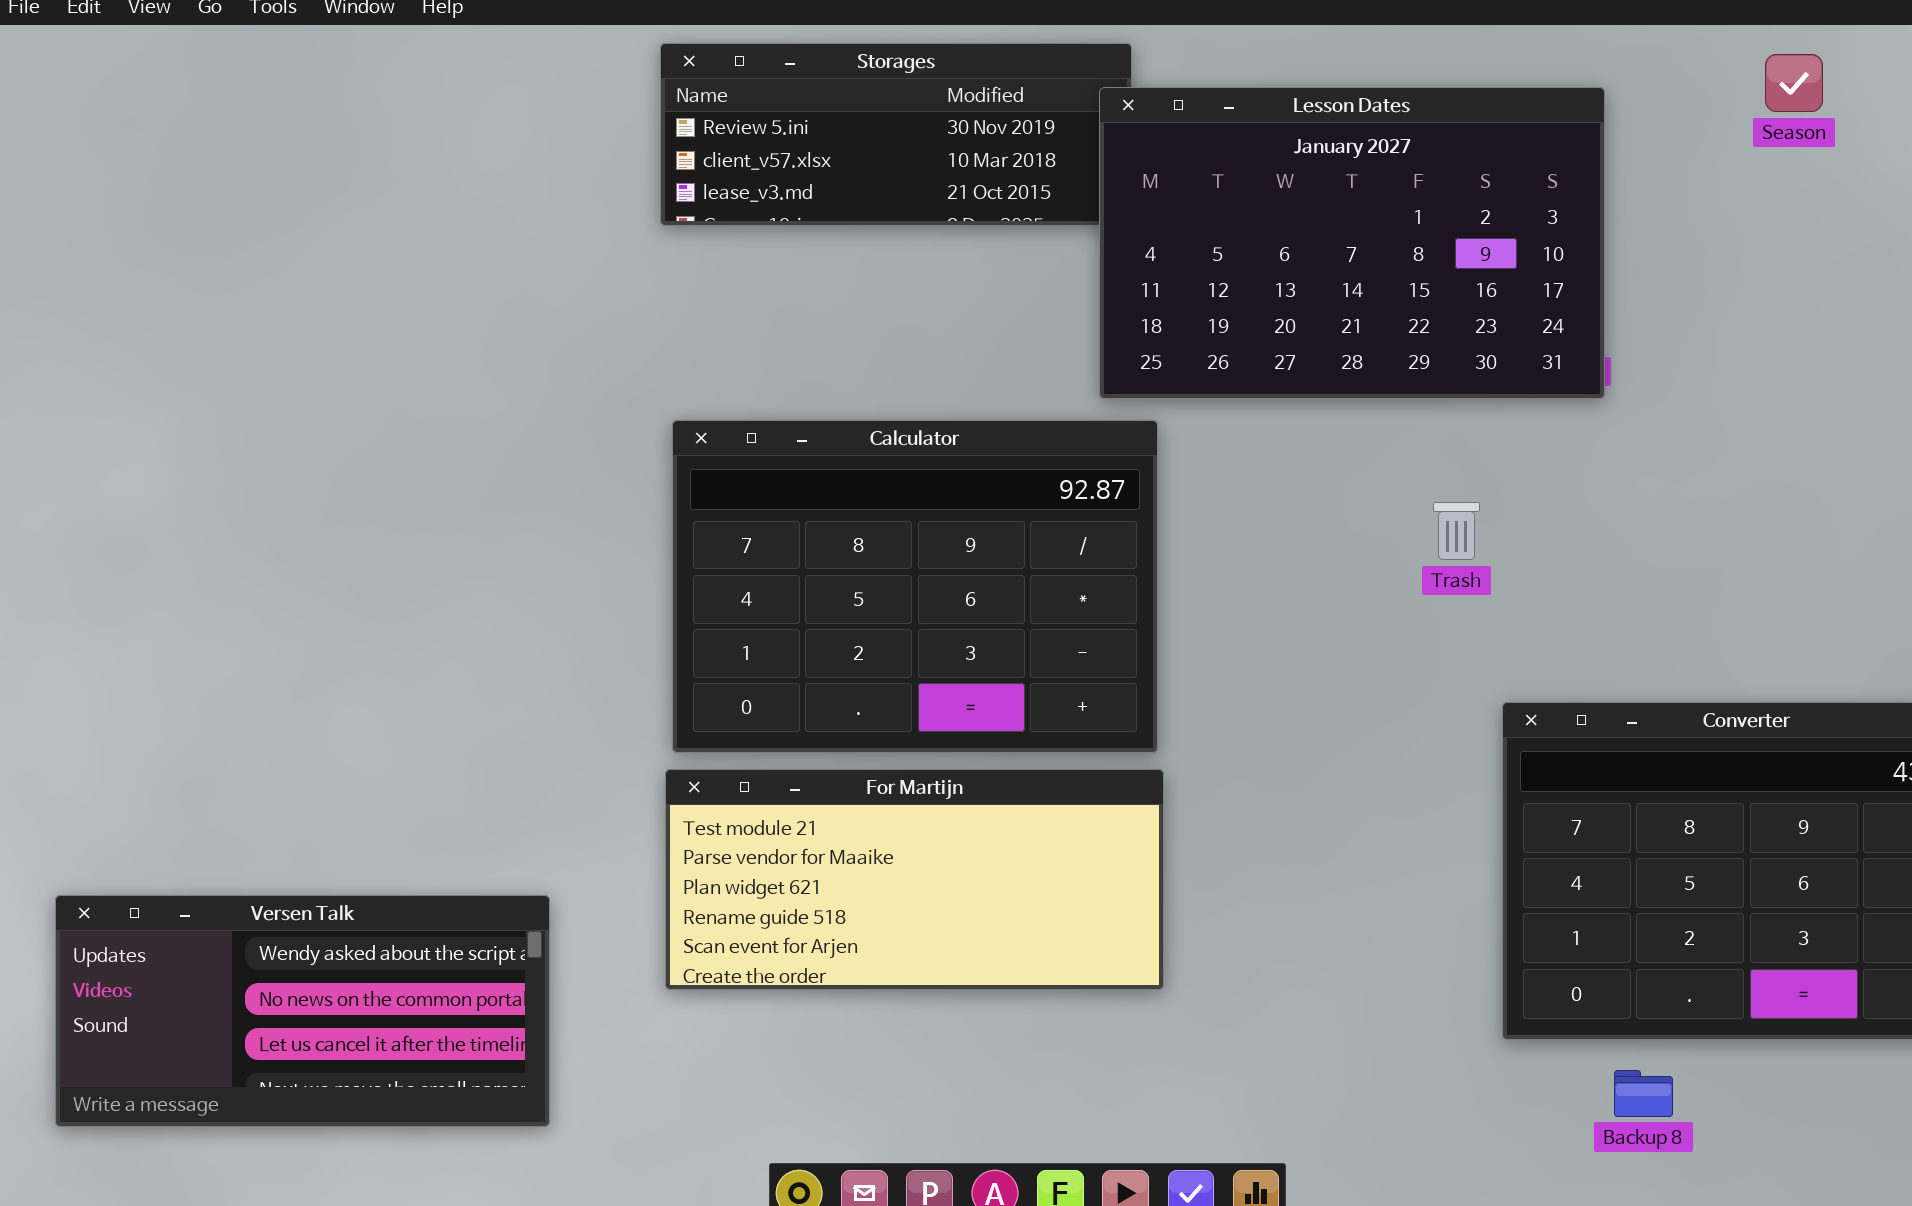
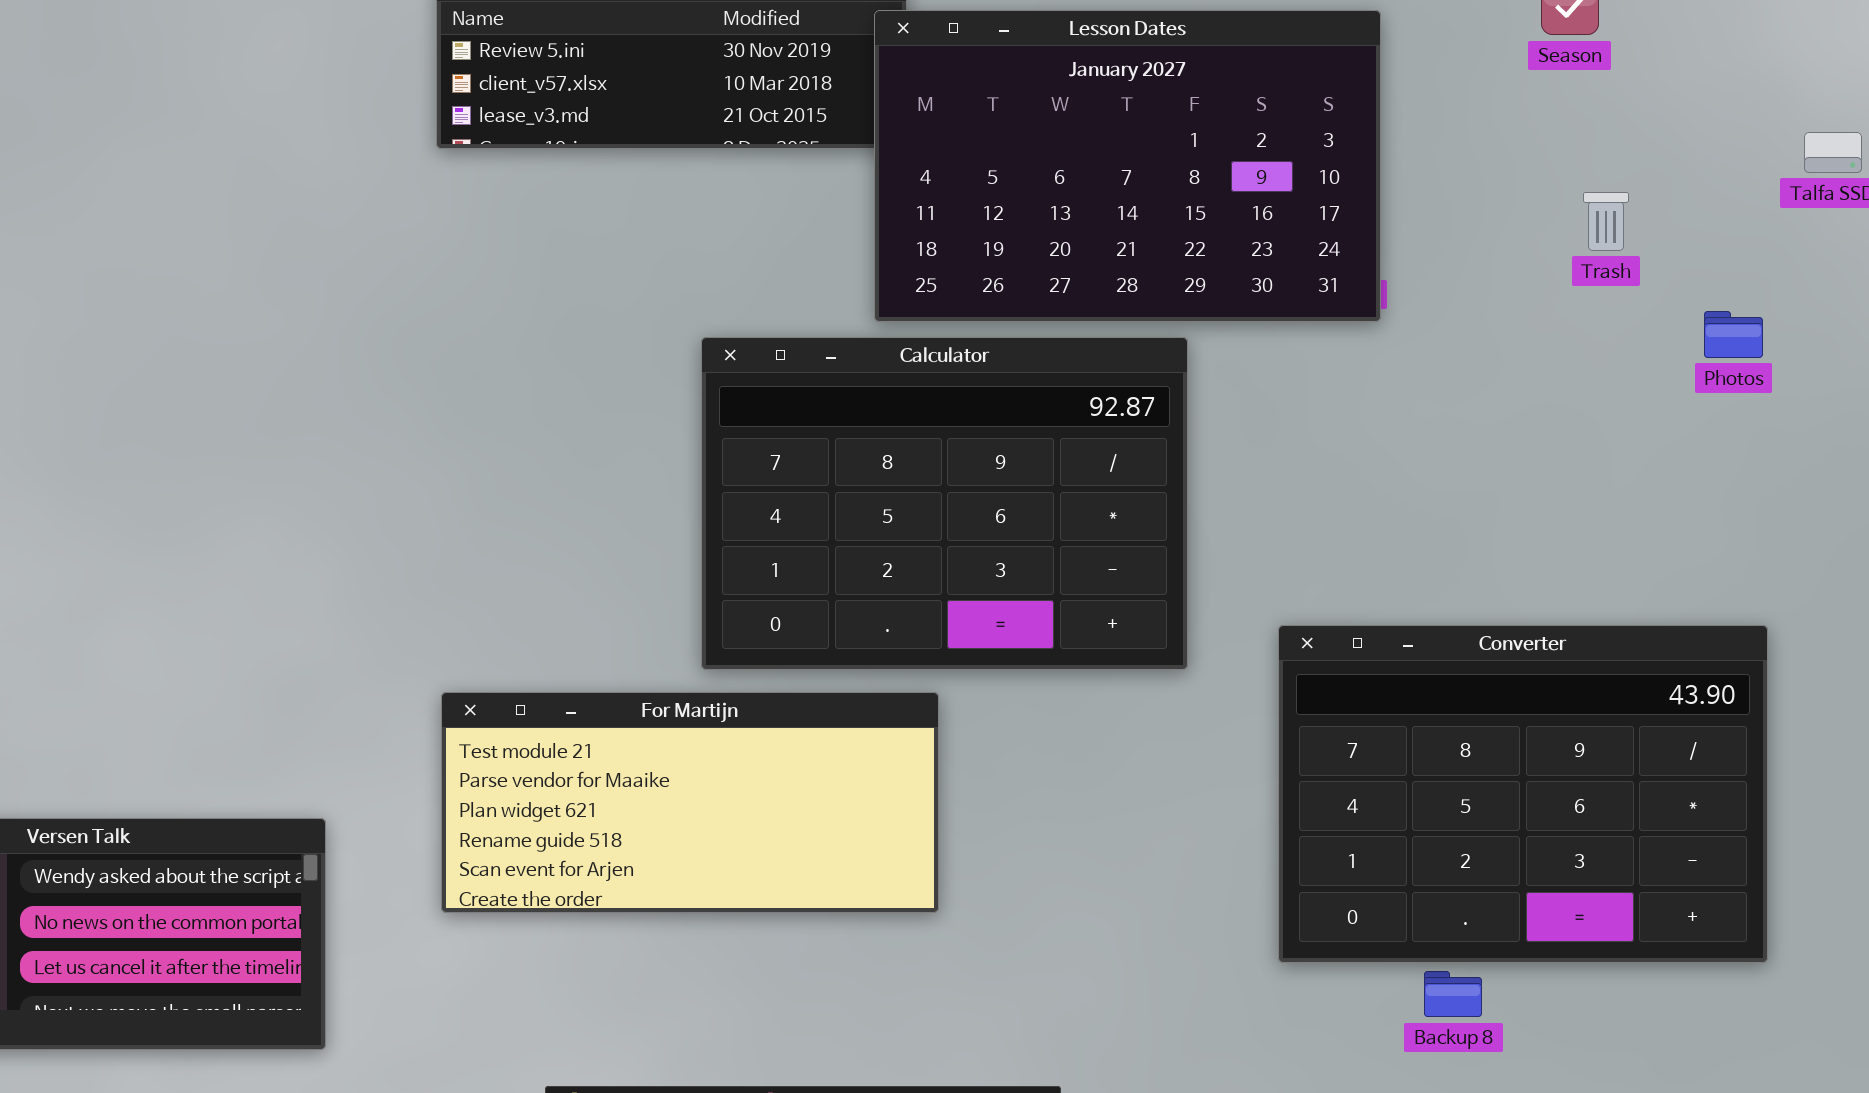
Calculator: [672,420,1158,753] -> [701,337,1188,670], moved
Trash: [1433,502,1480,560] -> [1583,192,1629,251], moved
Backup 8: [1614,1070,1673,1117] -> [1424,971,1482,1017], moved

